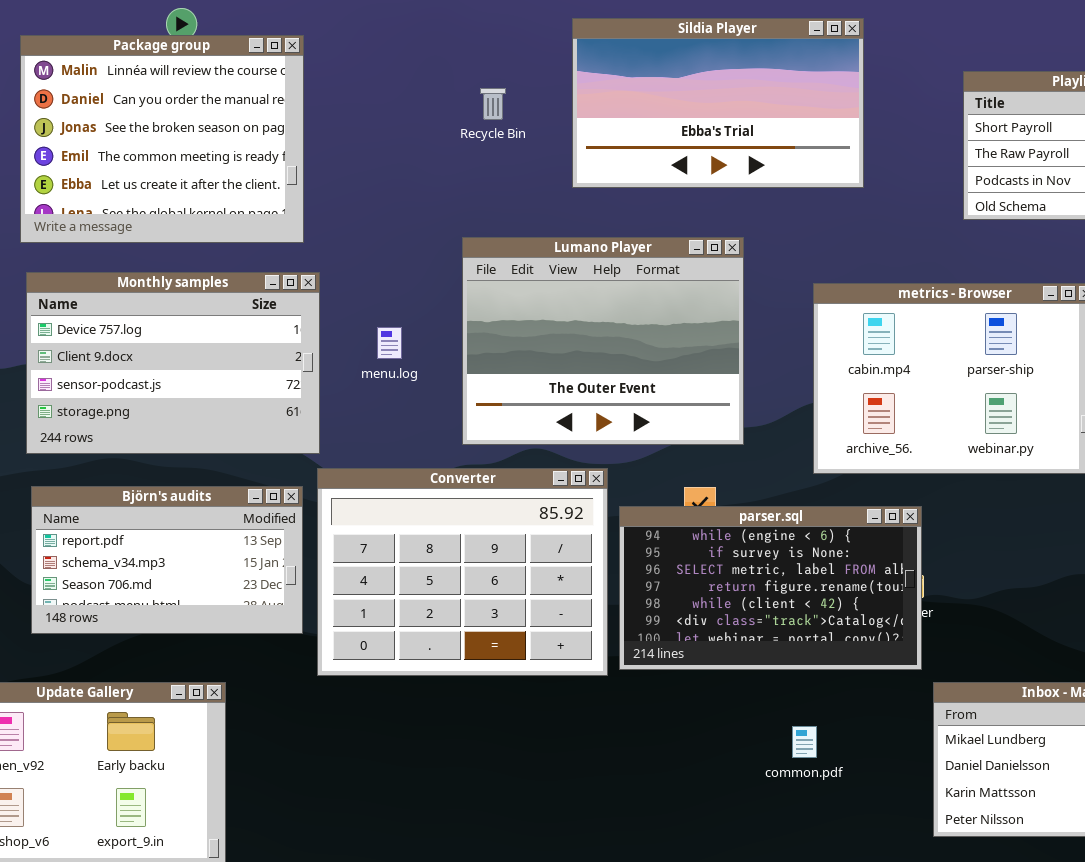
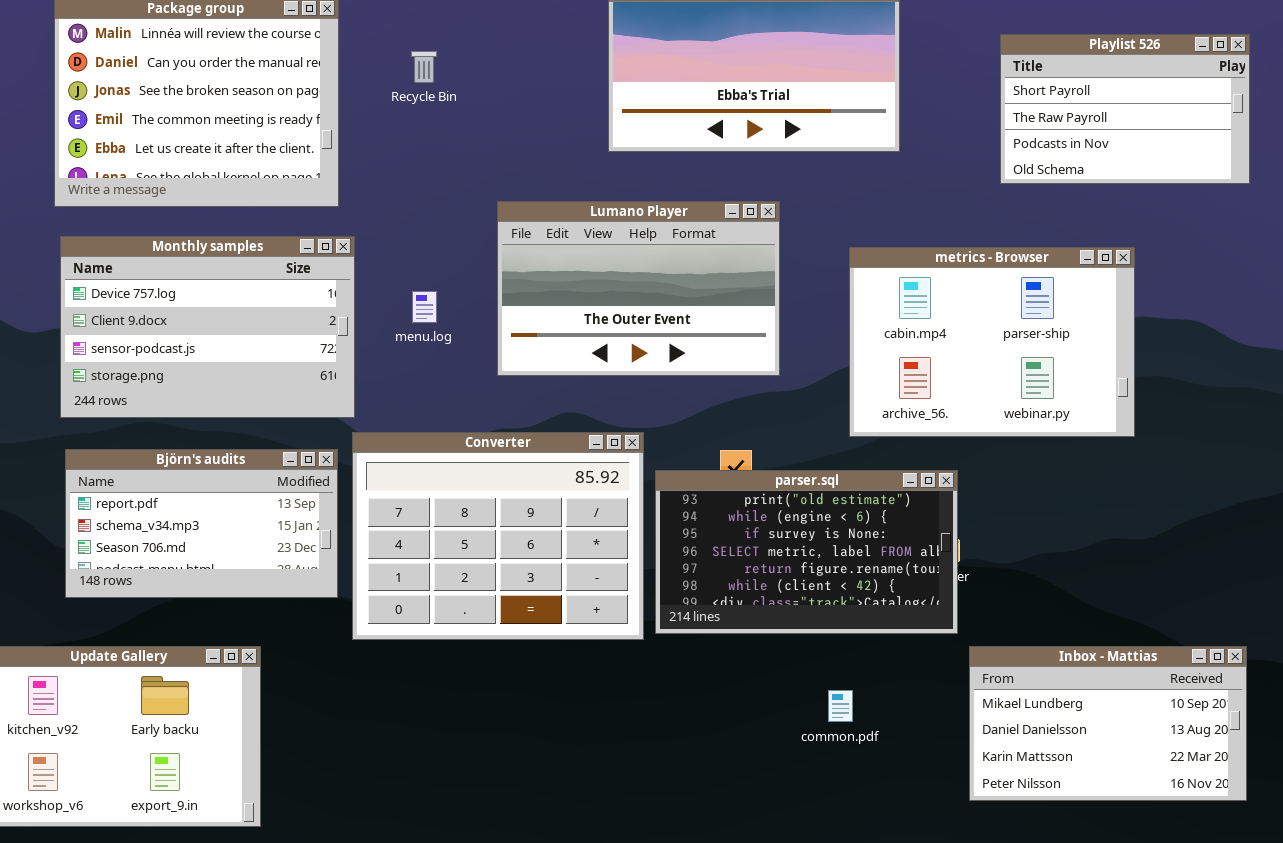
Recycle Bin: [480,88,506,120] -> [411,51,437,83], moved
Lumano Player: [462,237,744,445] -> [497,201,780,376], resized
parser.sql: [619,506,922,670] -> [655,470,958,634], scrolled up 1 row

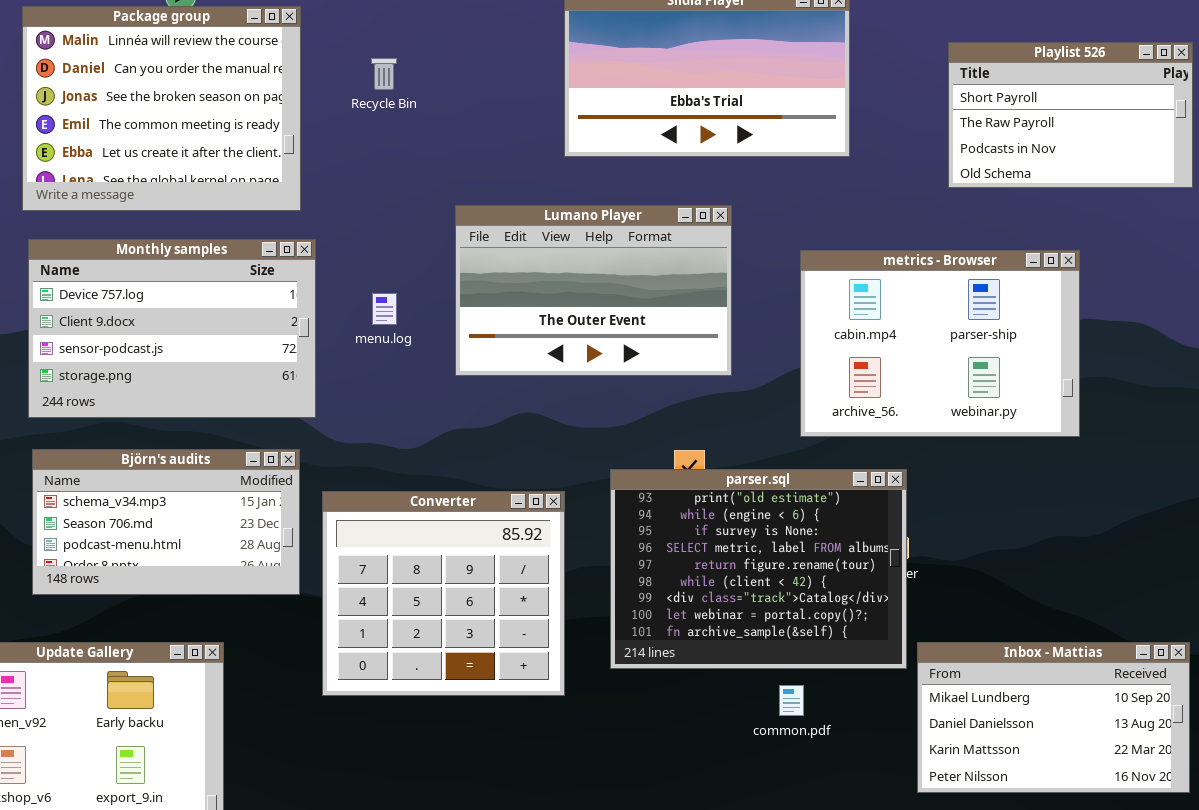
Converter: [352,432,644,640] -> [322,491,565,696], moved, resized
Björn's audits: [65,449,338,598] -> [32,449,300,595], scrolled down 1 row
parser.sql: [655,470,958,634] -> [610,469,907,669], resized

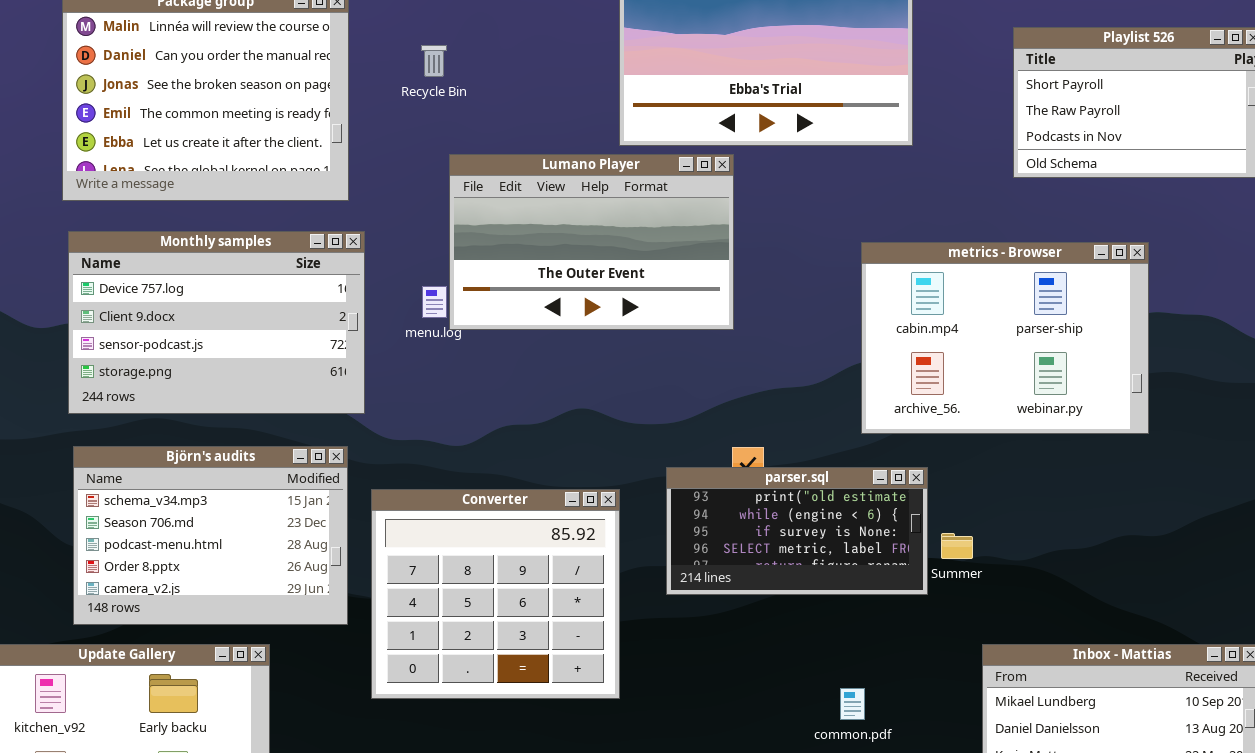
Lumano Player: [455,205,732,376] -> [449,154,734,330], moved
Björn's audits: [32,449,300,595] -> [73,446,348,625], resized
parser.sql: [610,469,907,669] -> [666,467,928,595], resized

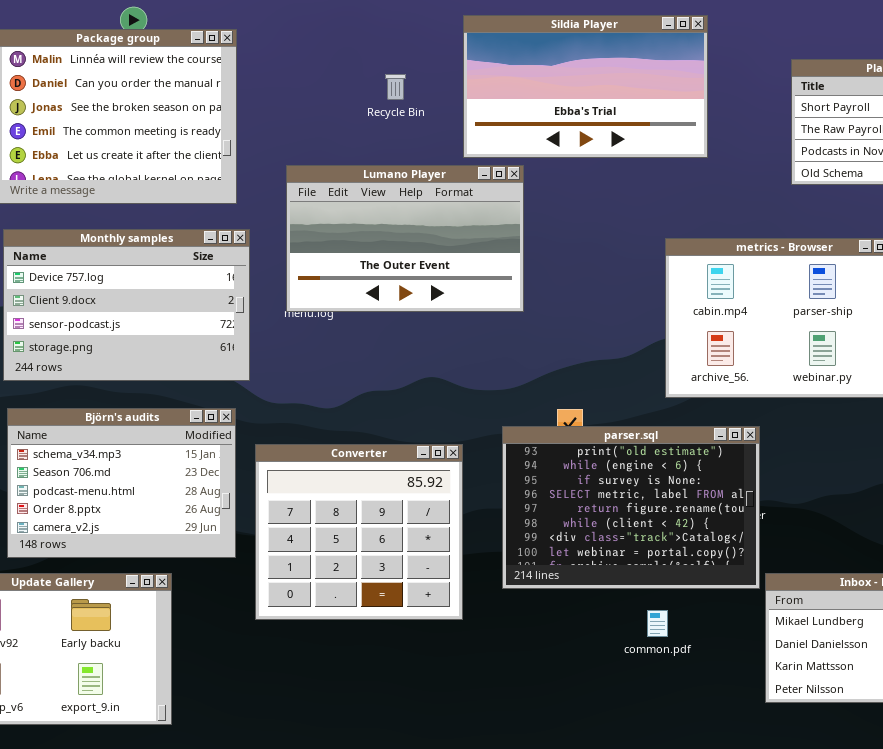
Recycle Bin: [421,45,447,77] -> [385,74,406,100], moved
Lumano Player: [449,154,734,330] -> [286,165,524,312], moved
parser.sql: [666,467,928,595] -> [502,426,760,589], resized

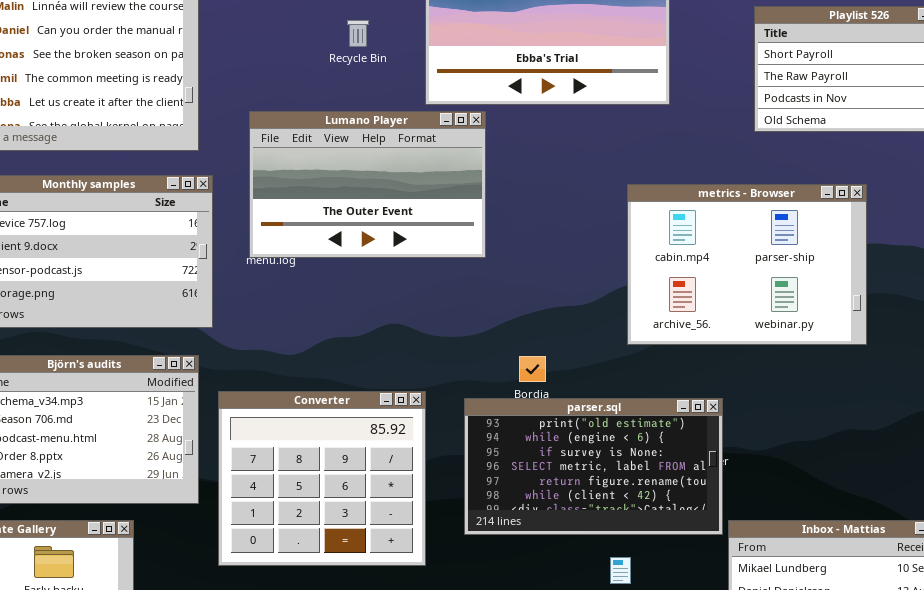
parser.sql: [502,426,760,589] -> [464,398,723,535], resized

